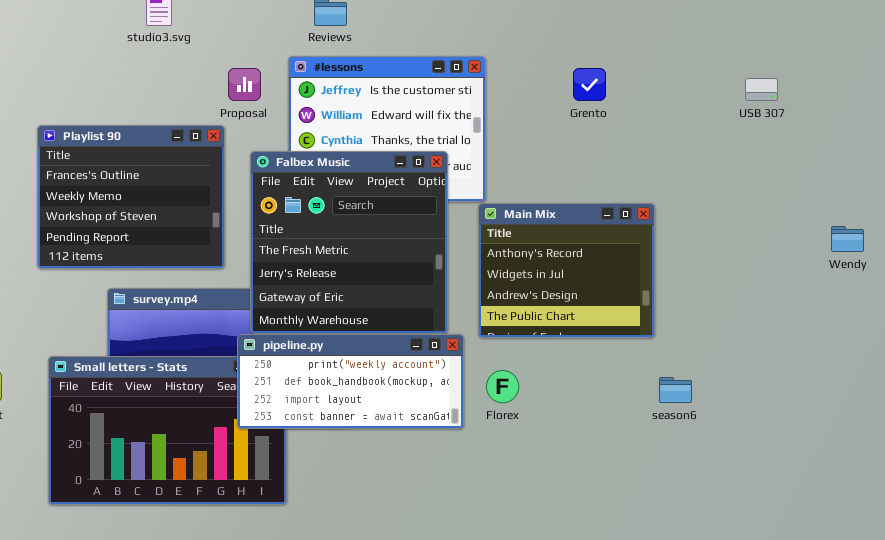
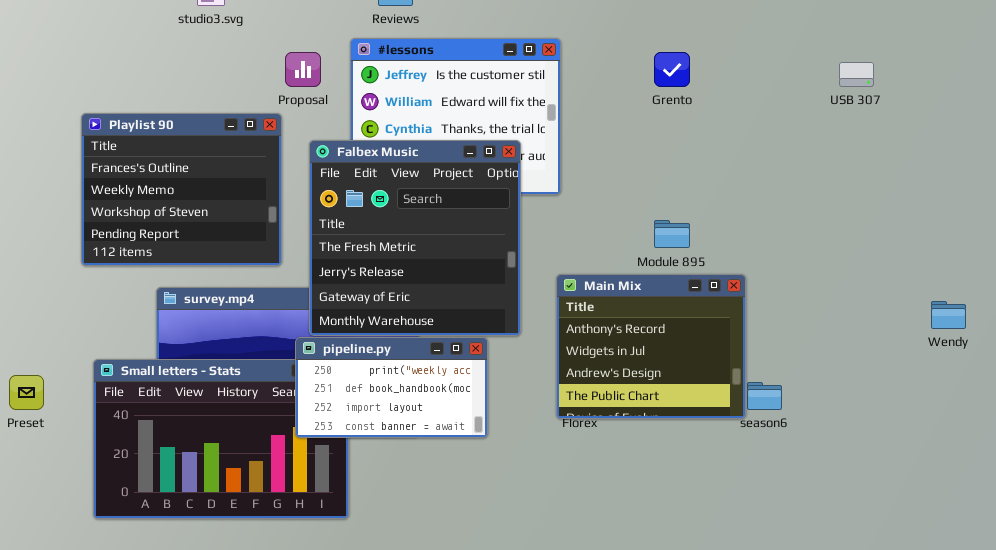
Main Mix: [478,203,655,338] -> [556,274,746,419], moved
Wendy: [831,226,864,252] -> [931,301,966,329], moved
pipeline.py: [237,334,464,429] -> [295,337,488,438], resized

